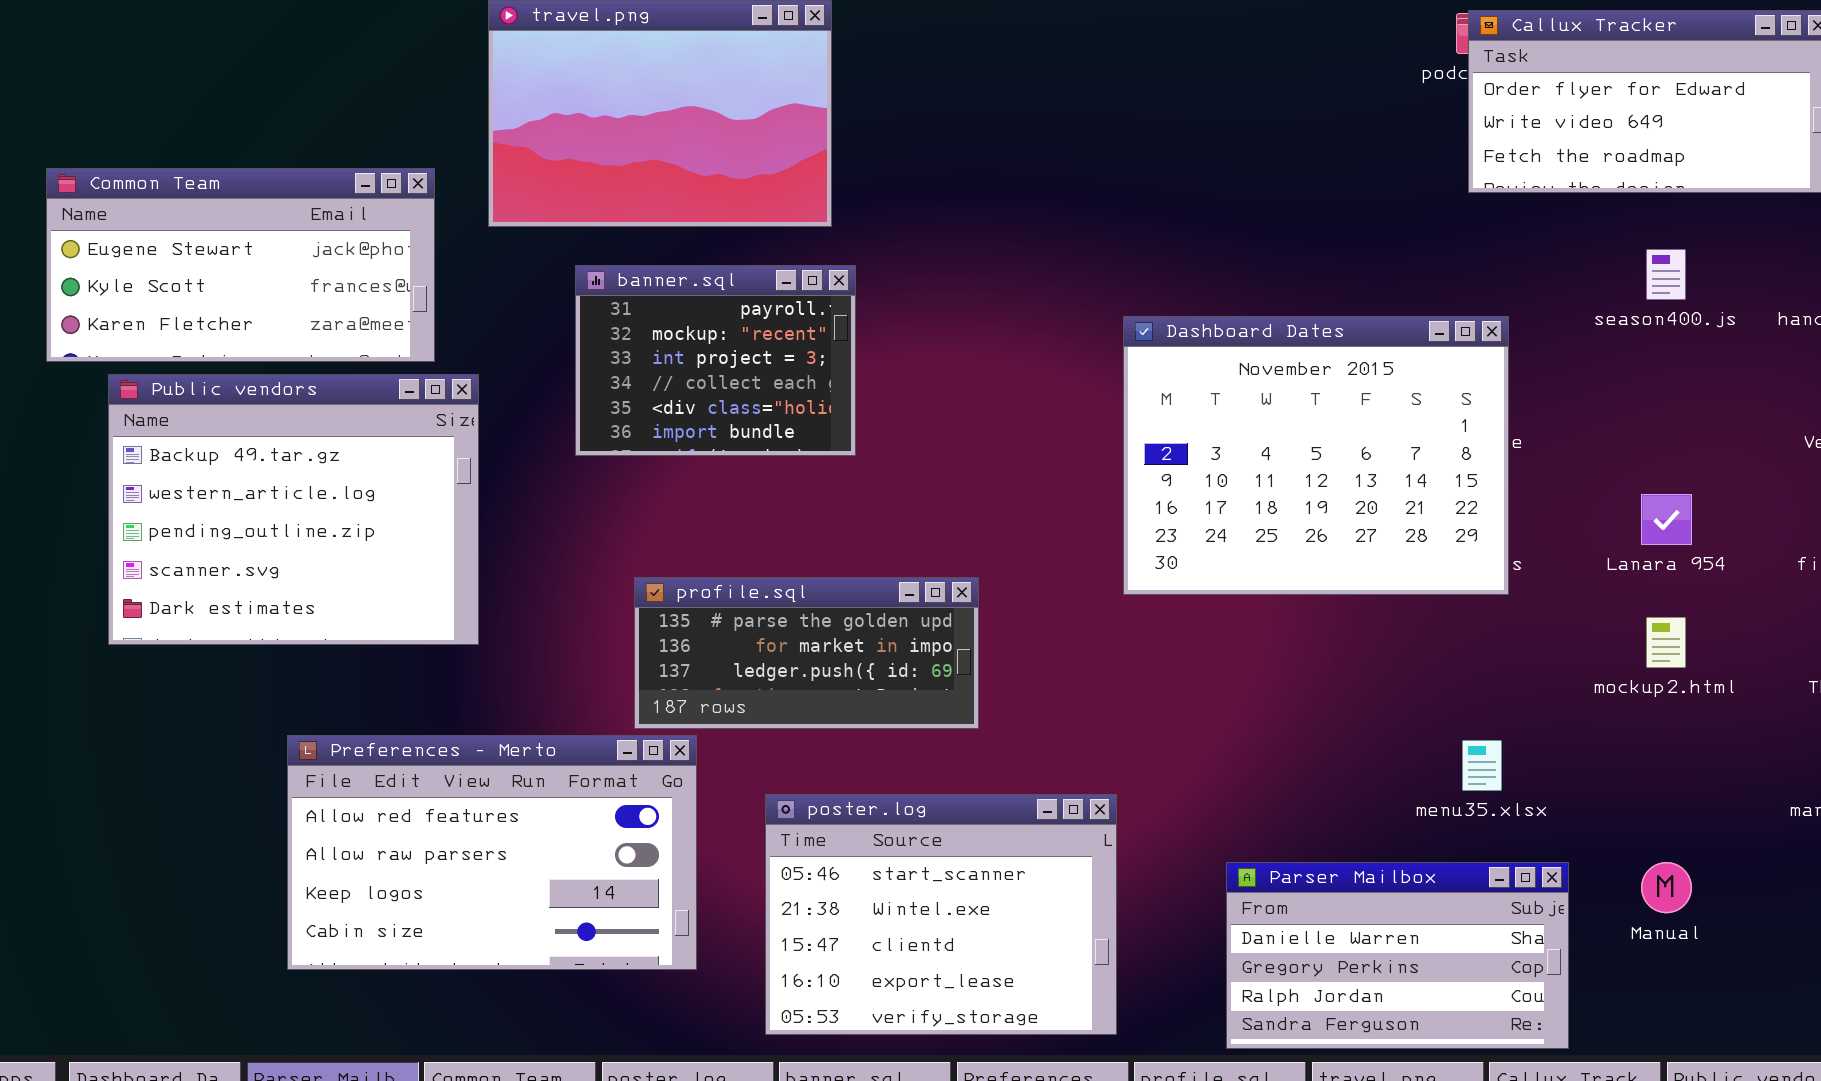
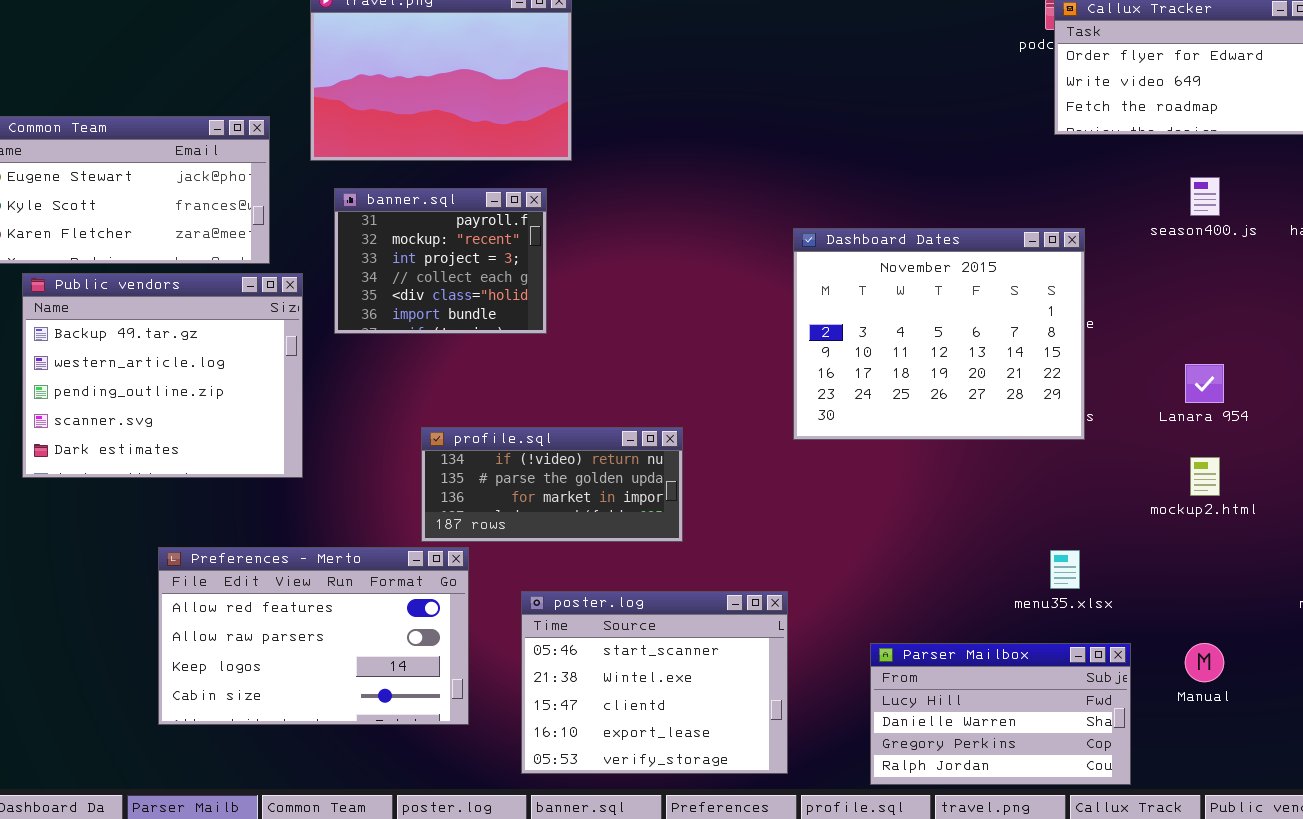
banner.sql: [575,265,856,456] -> [334,188,547,334], moved
profile.sql: [634,577,979,729] -> [421,427,683,542], scrolled up 1 row
Parser Mailbox: [1226,862,1569,1049] -> [870,643,1131,785], scrolled up 1 row

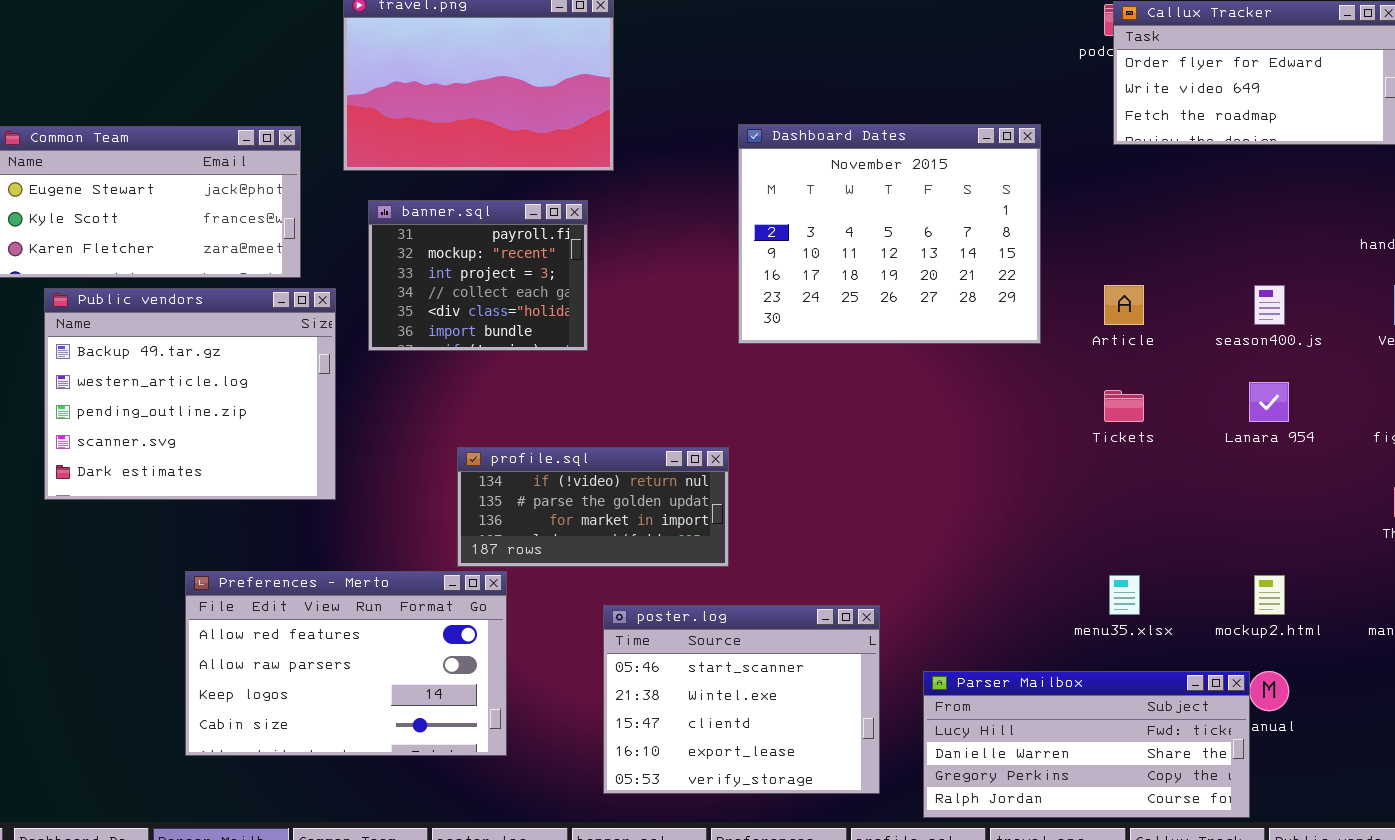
season400.js: [1190,177,1220,216] -> [1254,285,1285,325], moved
Dashboard Dates: [793,228,1085,440] -> [738,124,1041,344], moved
mockup2.html: [1190,457,1220,496] -> [1254,575,1285,615], moved
poster.log: [521,591,788,774] -> [603,605,880,794], moved
Parser Mailbox: [870,643,1131,785] -> [923,671,1250,818], resized

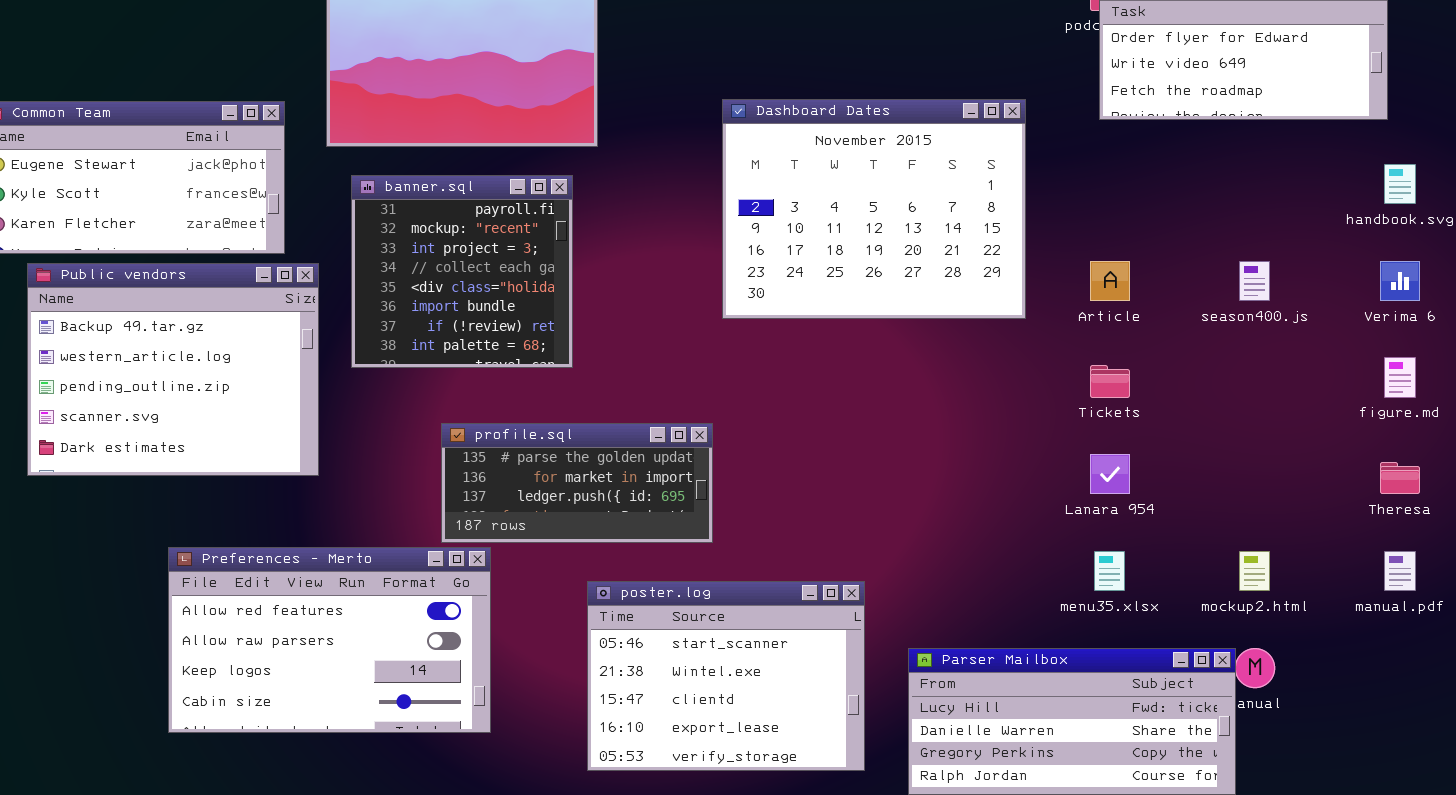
banner.sql: [368,200,588,351] -> [351,175,573,368], resized
Lanara 954: [1249,382,1289,422] -> [1090,454,1130,494], moved
profile.sql: [457,447,729,567] -> [441,423,713,543], scrolled down 1 row

